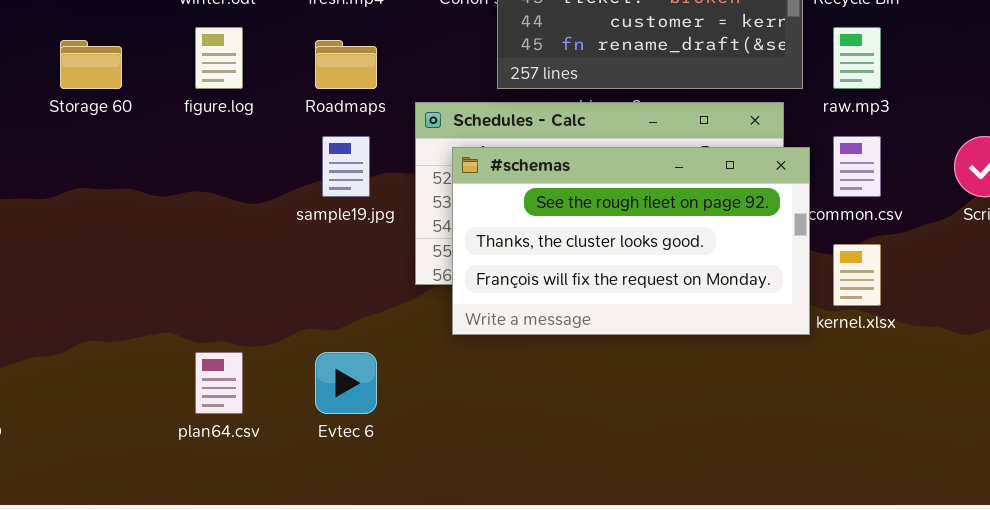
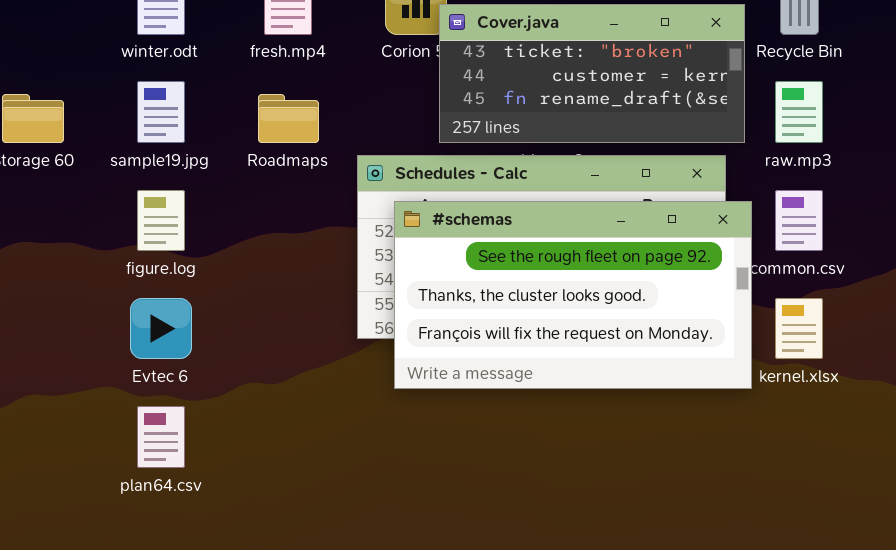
figure.log: [195,27,243,89] -> [137,190,185,251], moved
sample19.jpg: [322,136,370,197] -> [137,81,185,143], moved
Evtec 6: [315,352,377,414] -> [130,298,192,359], moved

